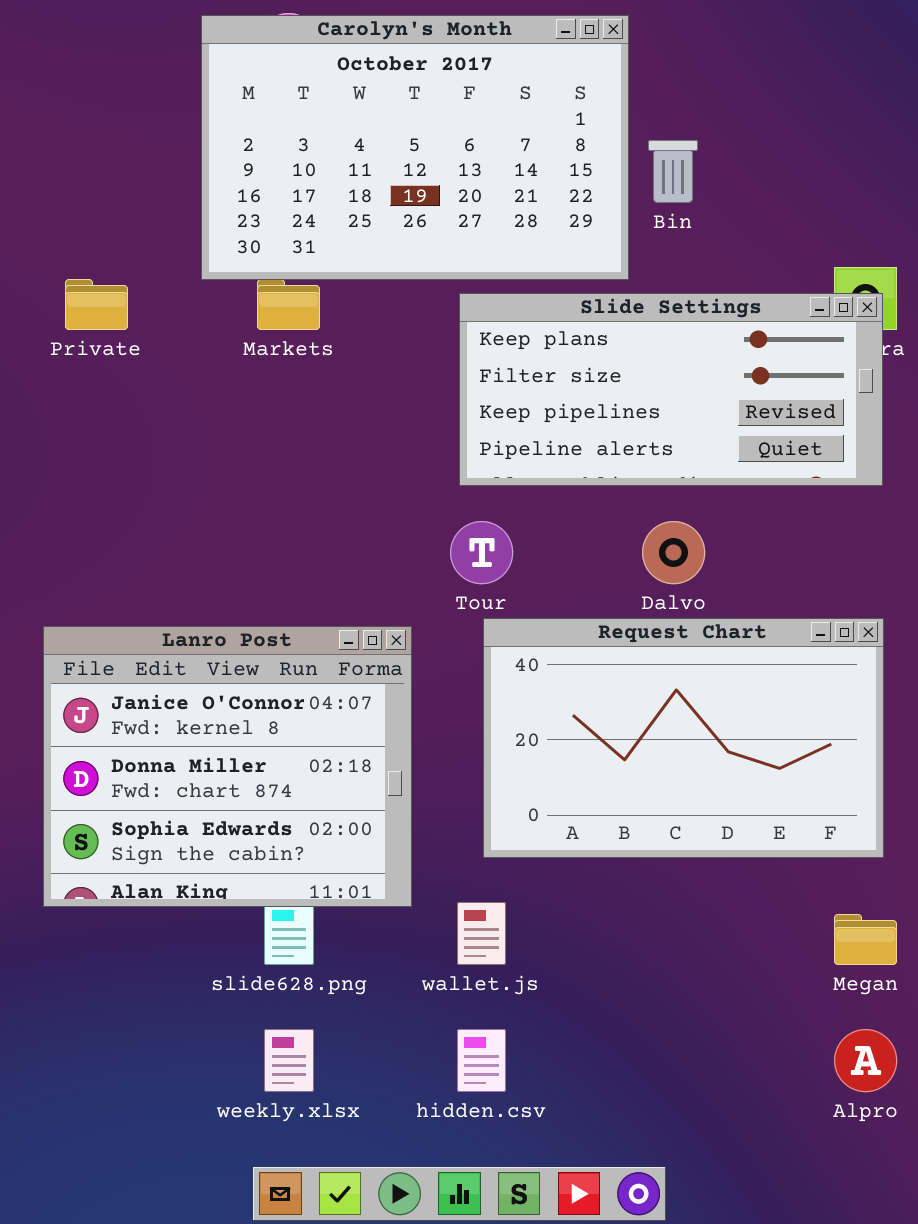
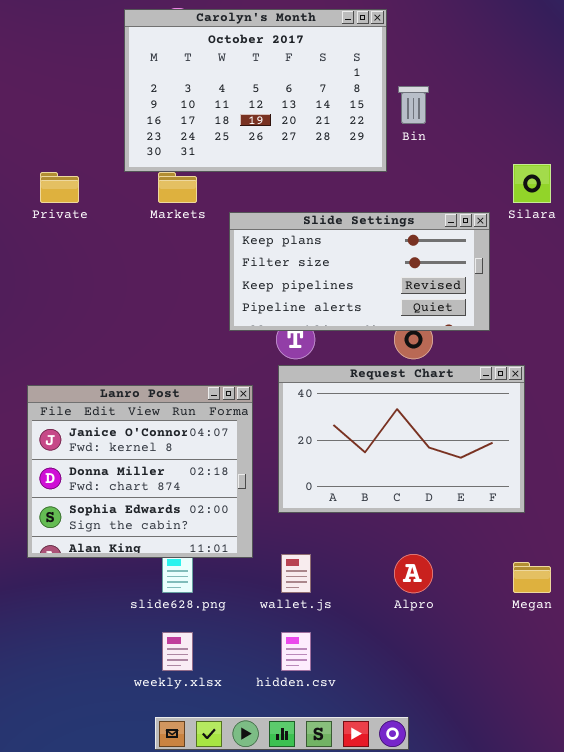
Slide Settings: [459,293,883,486] -> [229,212,490,331], moved
Request Chart: [483,618,884,858] -> [278,365,525,513], moved
Alpro: [834,1029,897,1092] -> [394,554,433,593], moved

